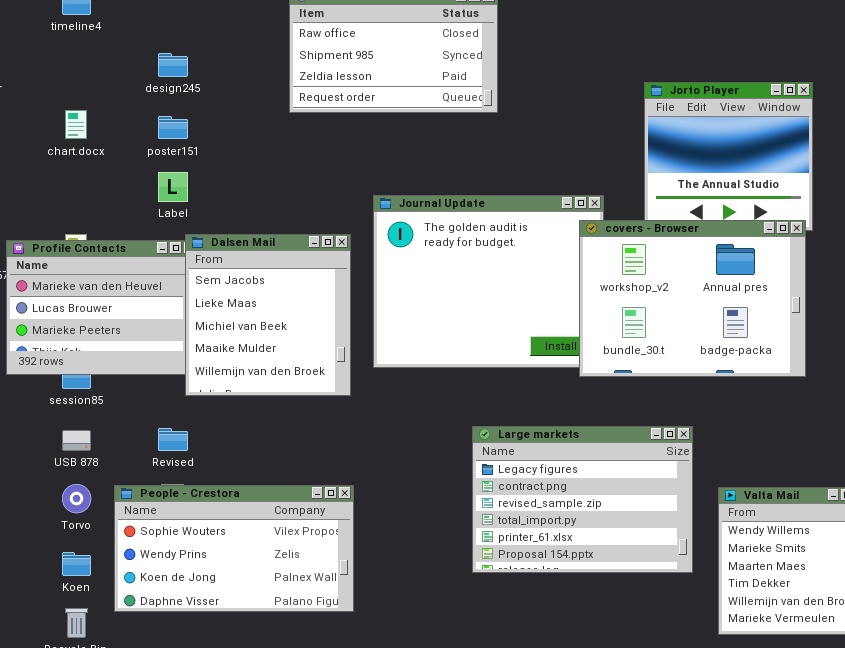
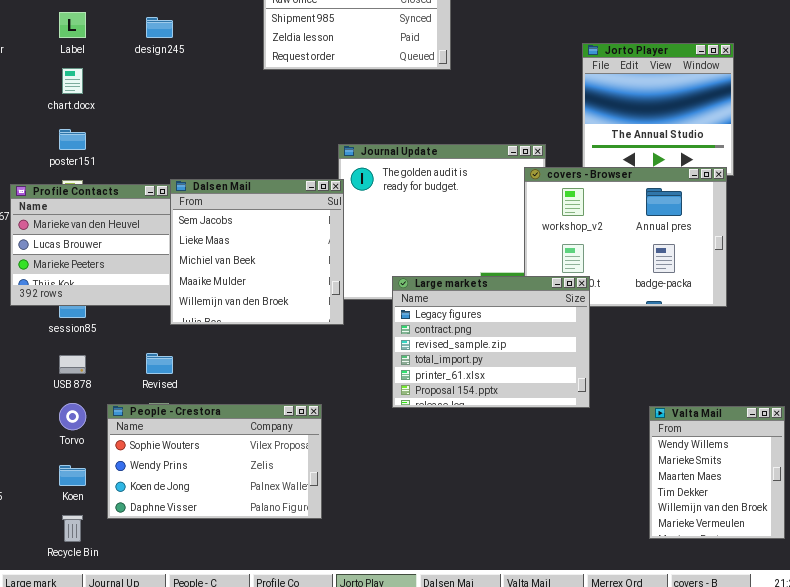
poster151: [158,116,188,139] -> [59,129,86,150], moved
Label: [158,172,188,202] -> [59,12,86,38], moved
Dalsen Mail: [185,234,351,396] -> [170,179,344,325], resized
Large markets: [472,426,693,573] -> [392,276,590,408], moved

